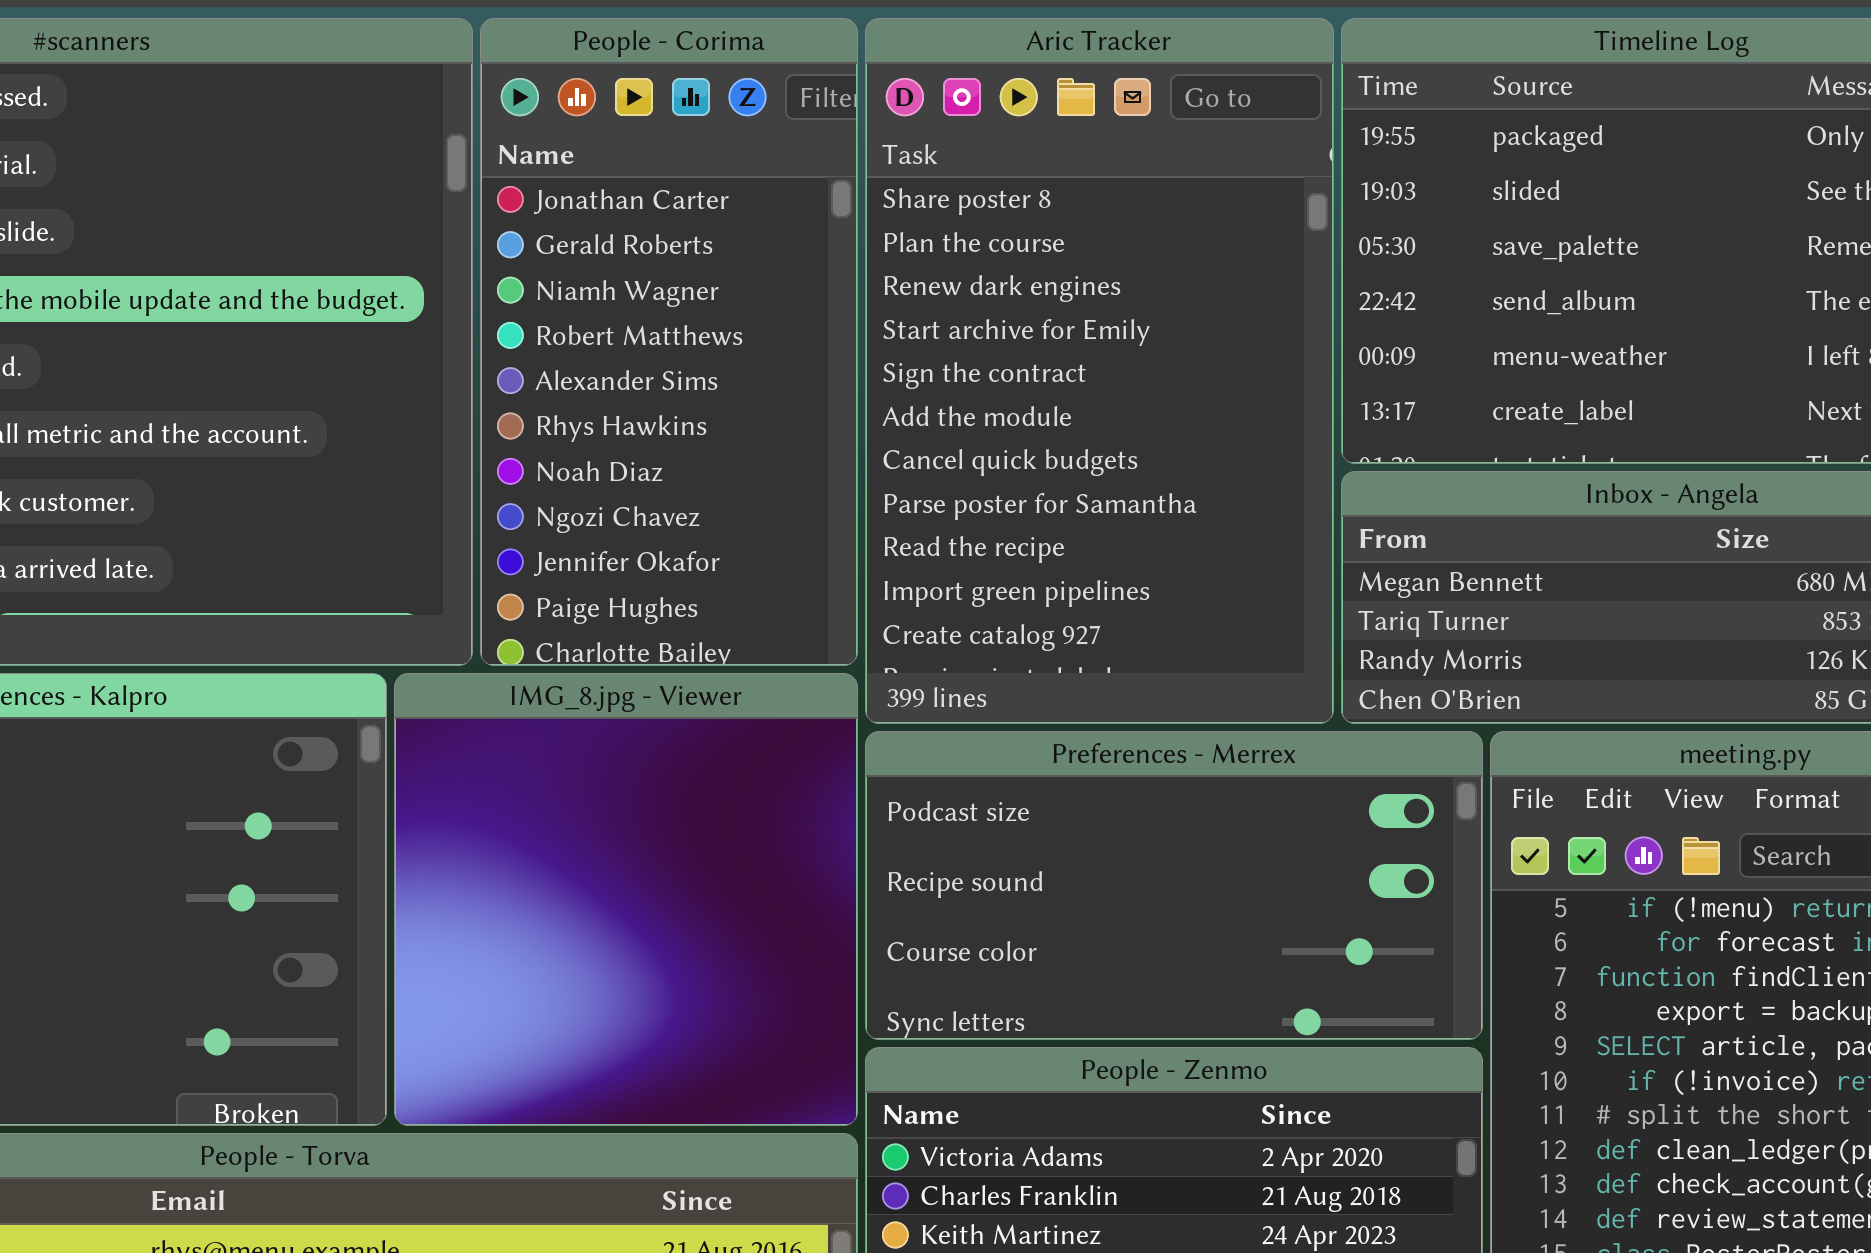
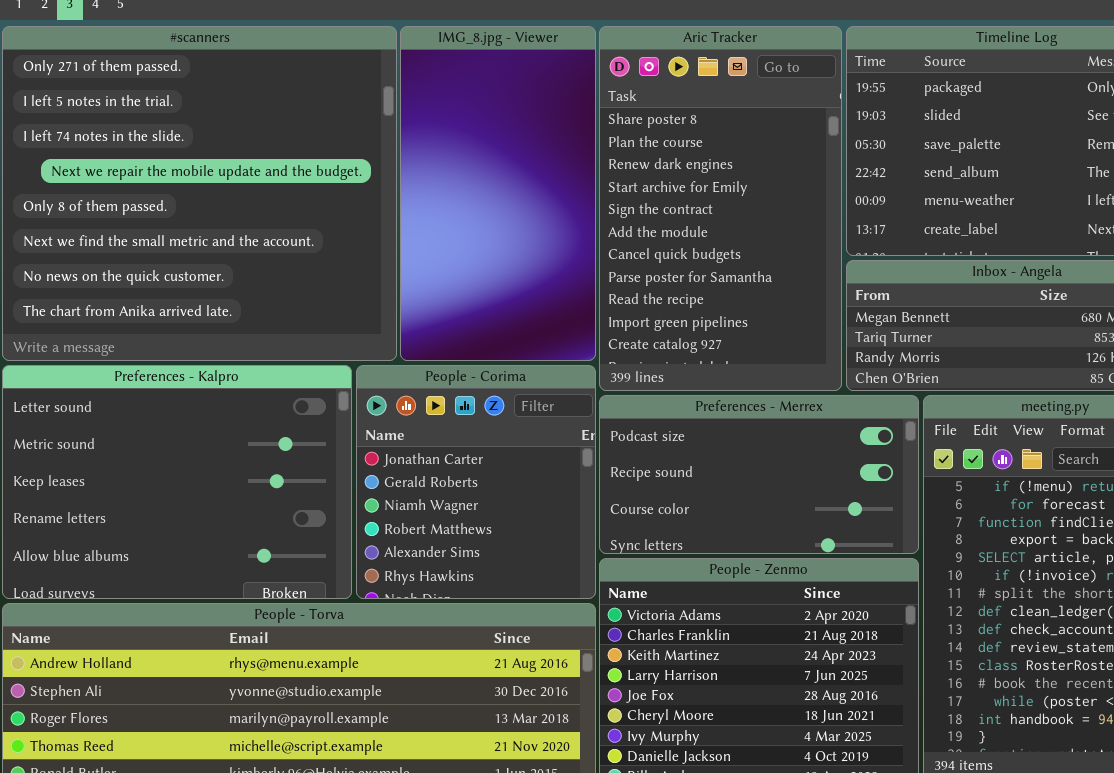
People - Corima: [480,18,858,666] -> [356,365,596,599], moved, resized
IMG_8.jpg - Viewer: [394,673,858,1126] -> [400,26,596,361], moved, resized

